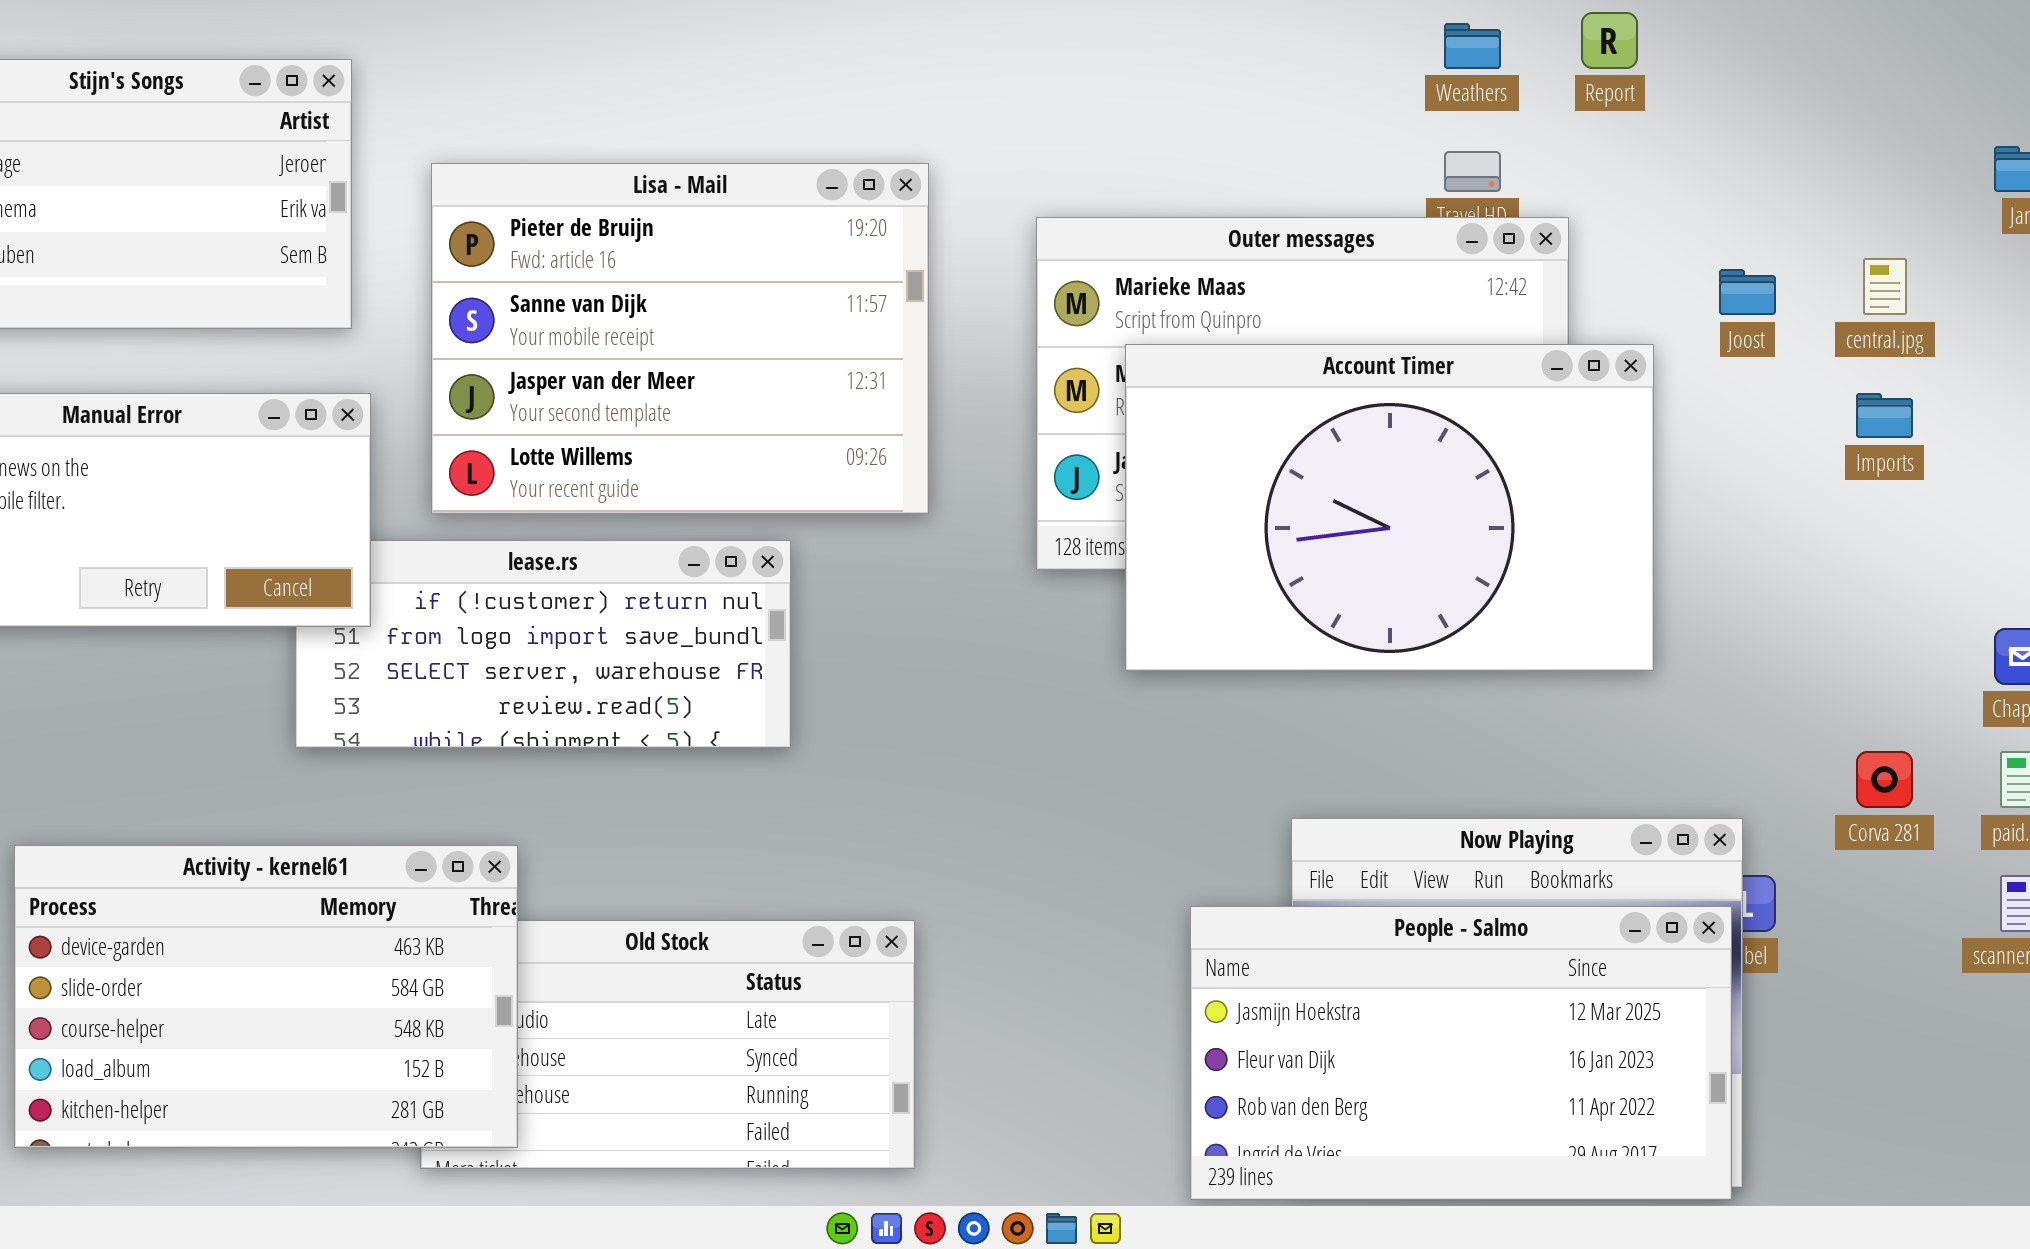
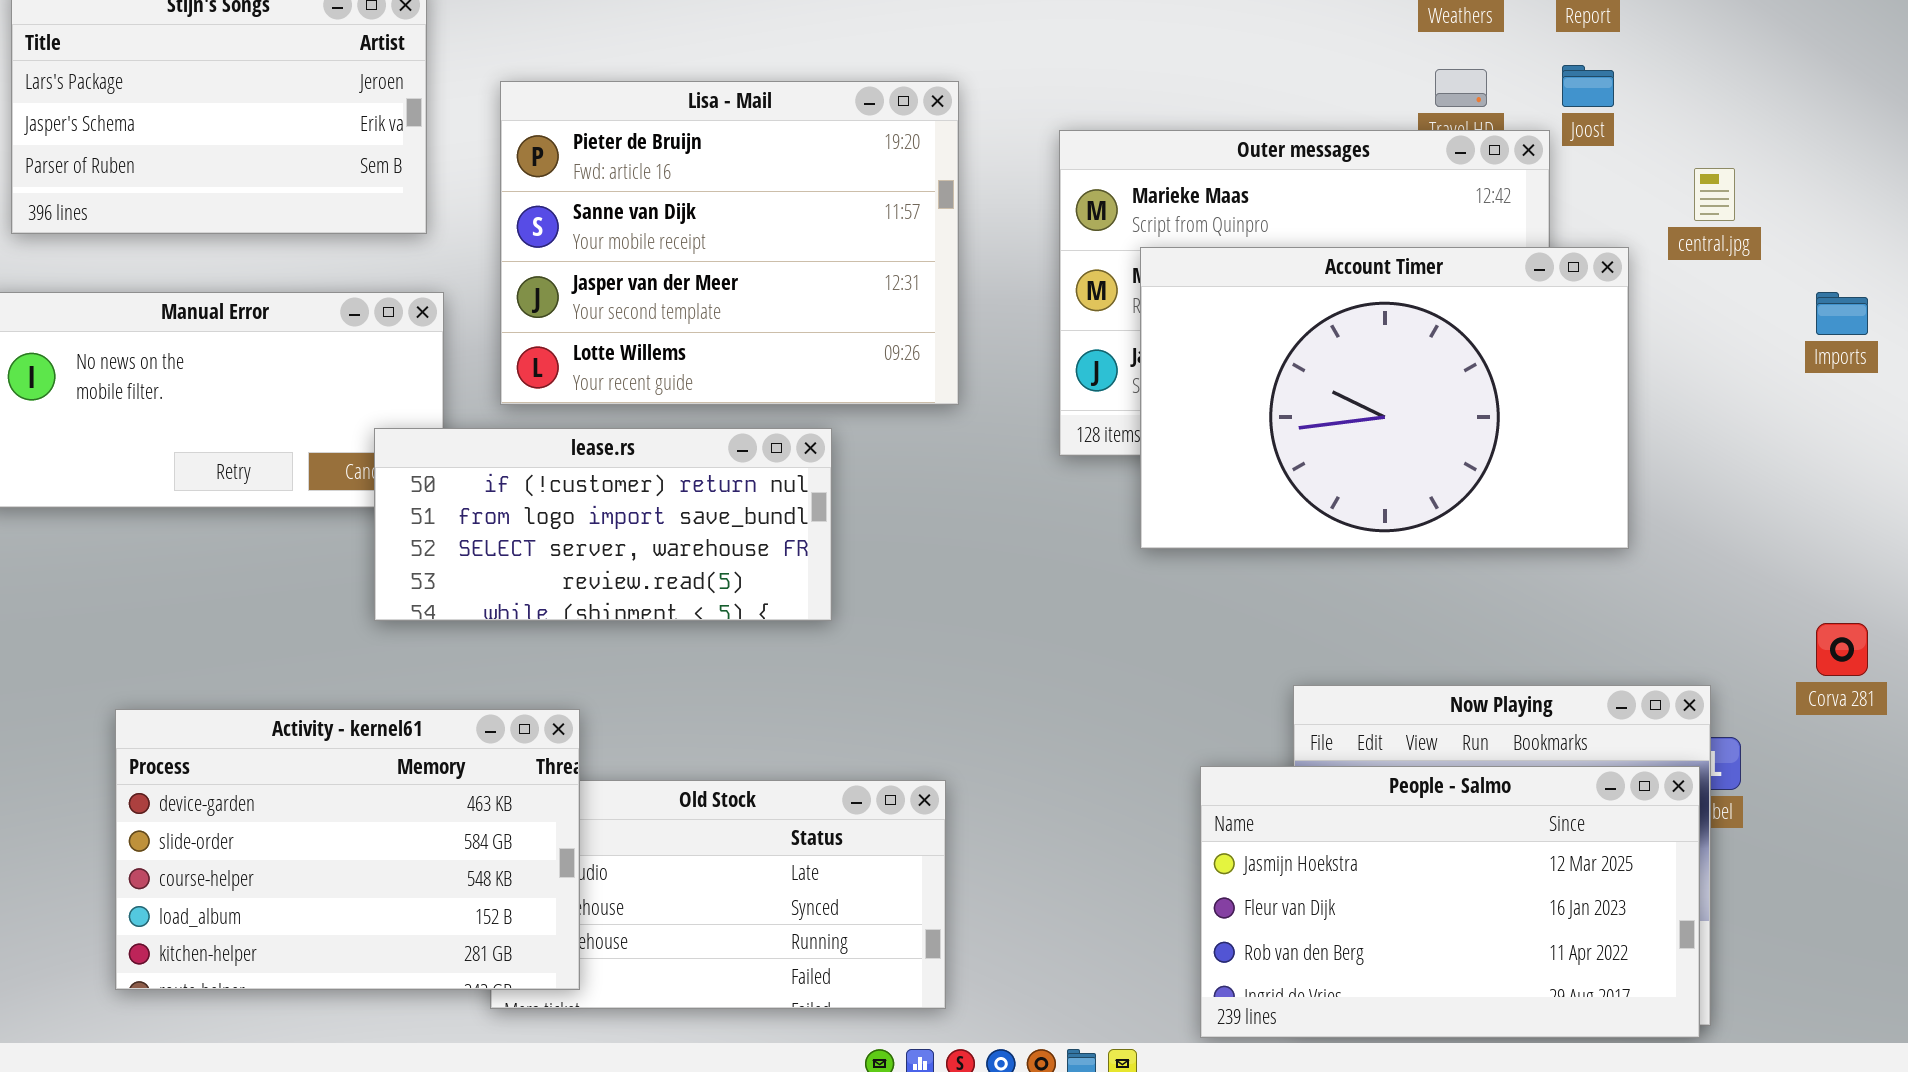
central.jpg: [1863,258,1907,315] -> [1694,168,1735,221], moved
Joost: [1719,269,1776,315] -> [1562,65,1614,107], moved
lease.rs: [295,540,791,748] -> [374,428,832,621], raised

